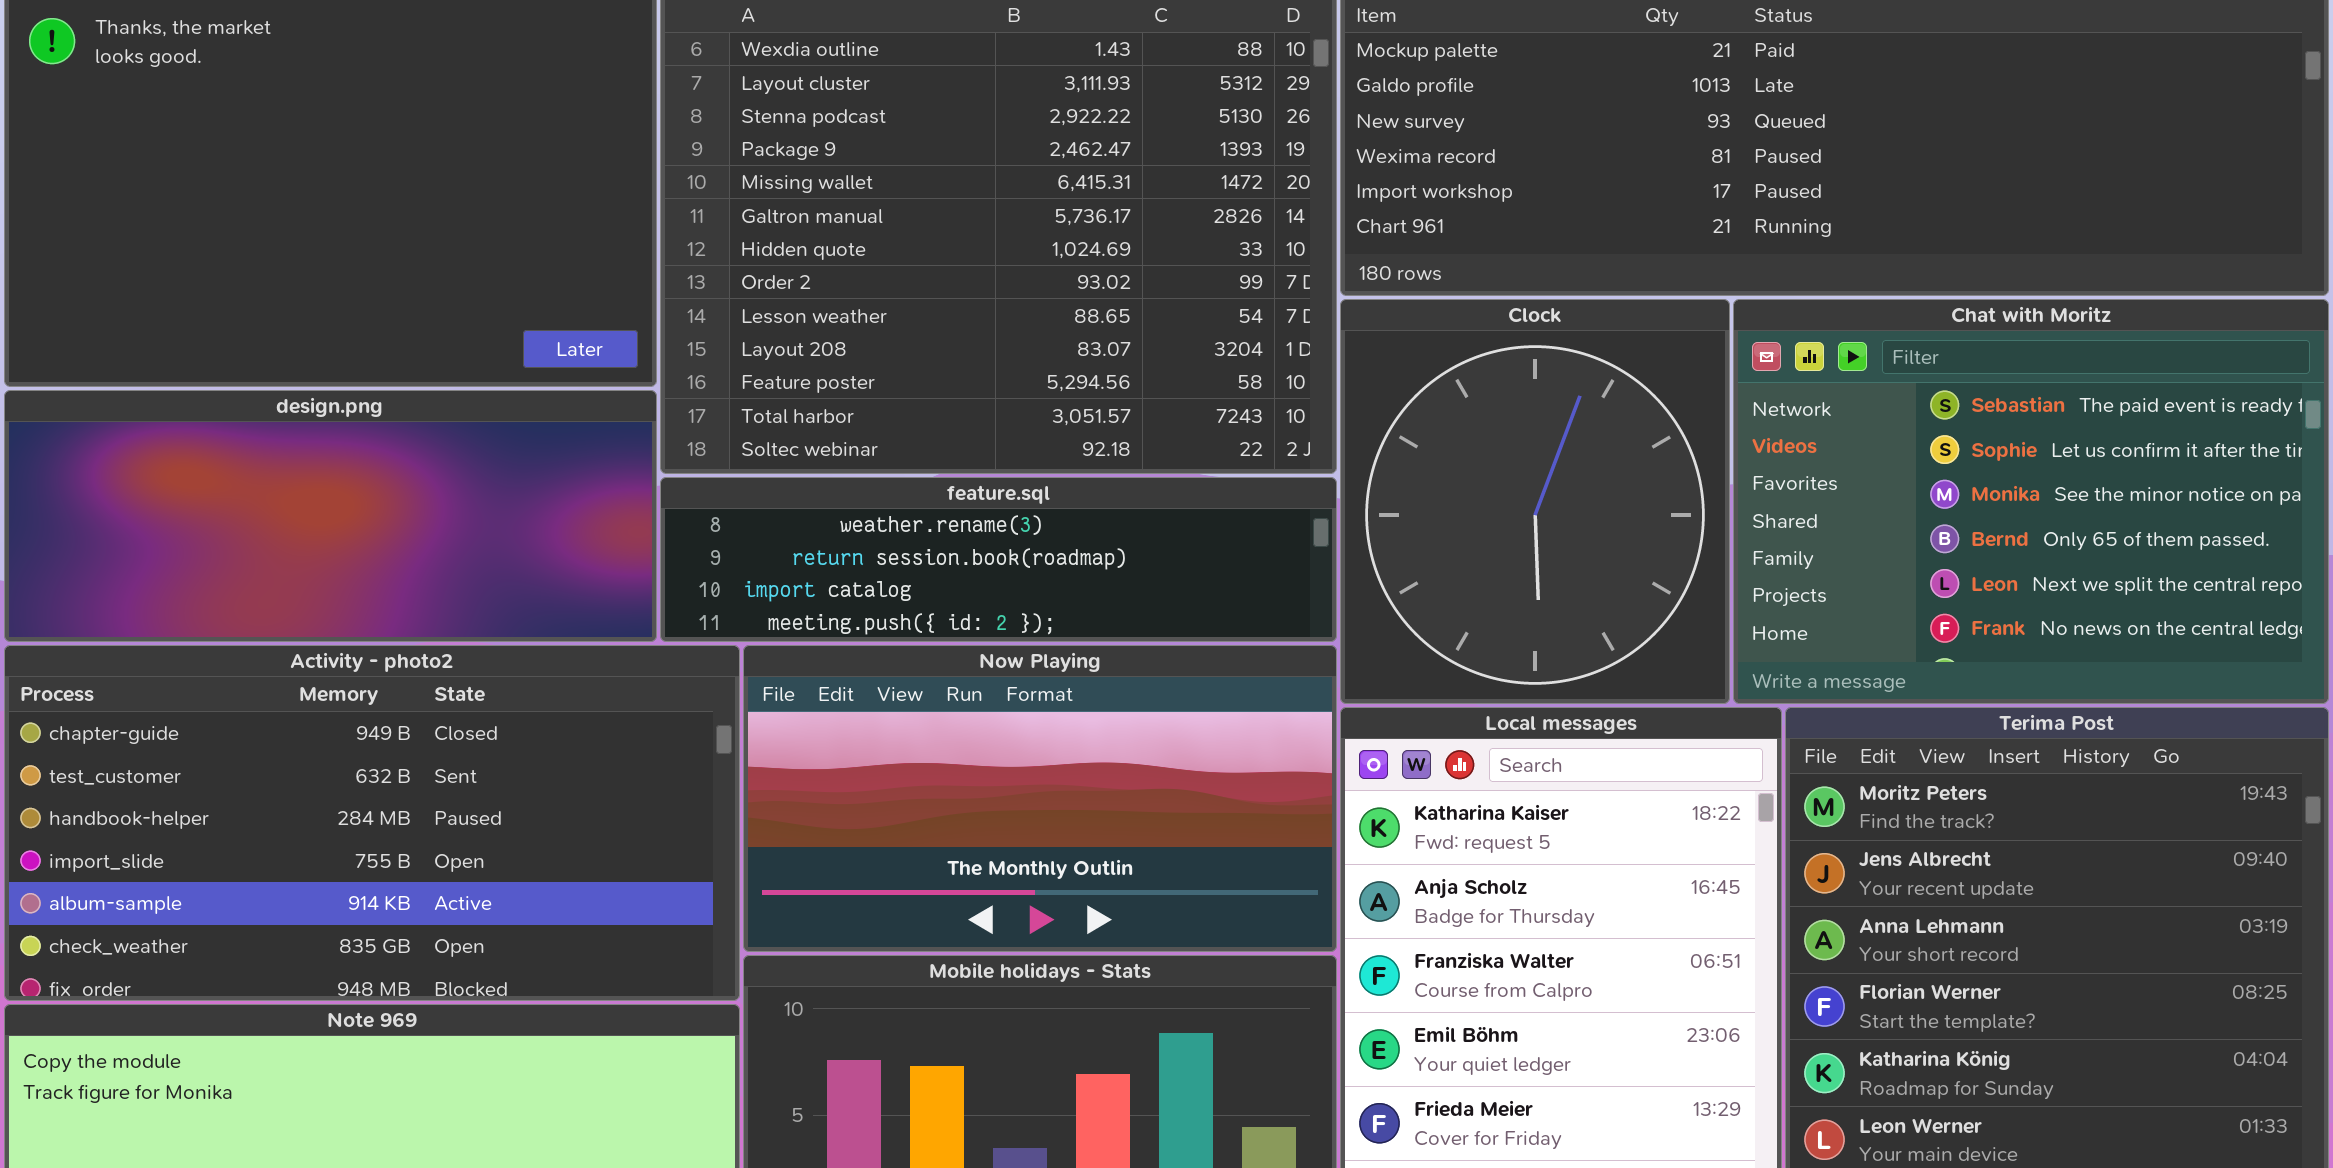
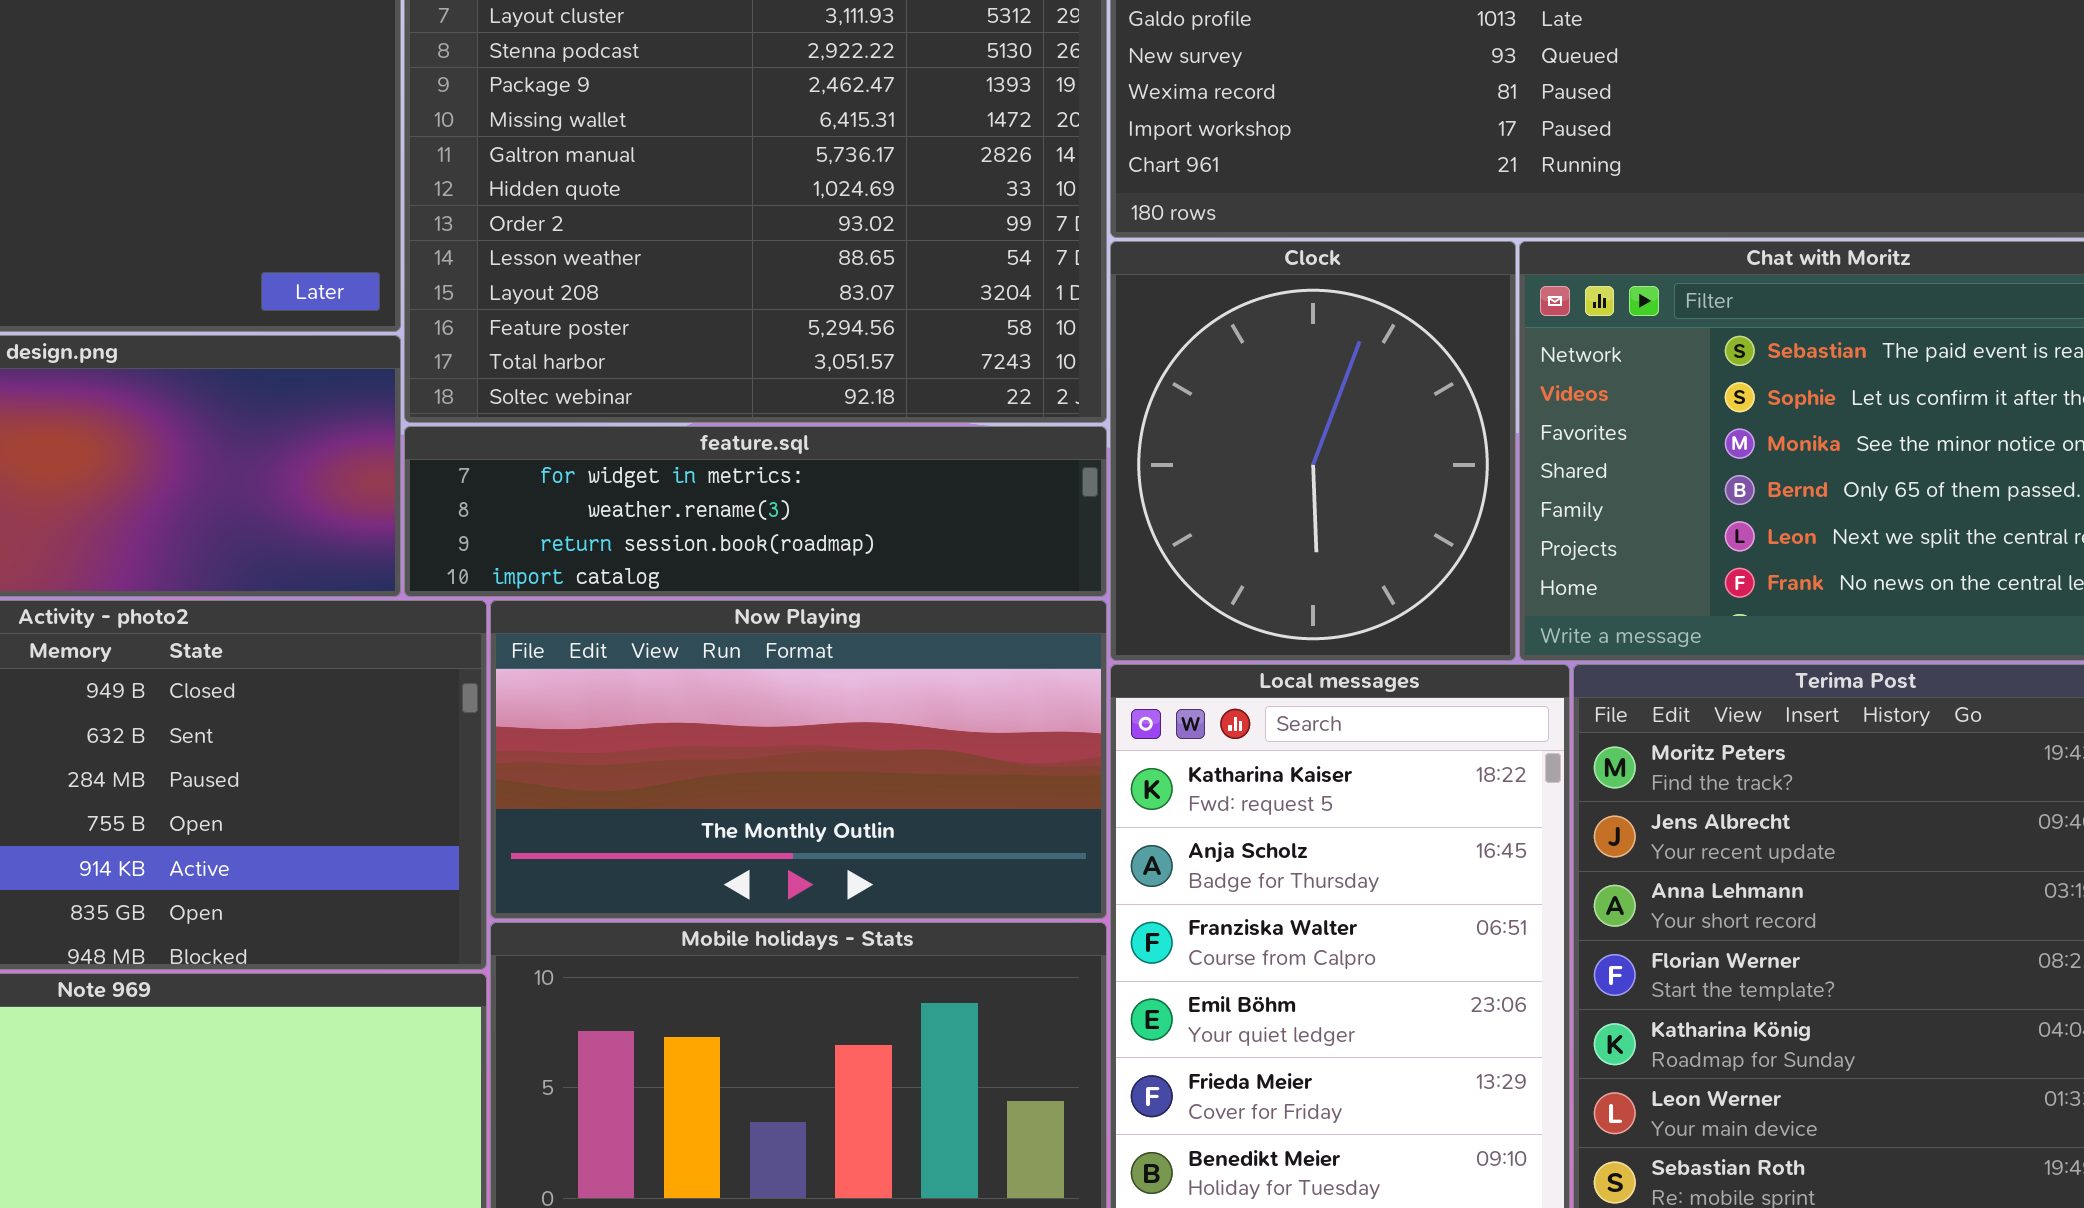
feature.sql: [660,477,1337,642] -> [404,426,1107,597], scrolled up 1 row

